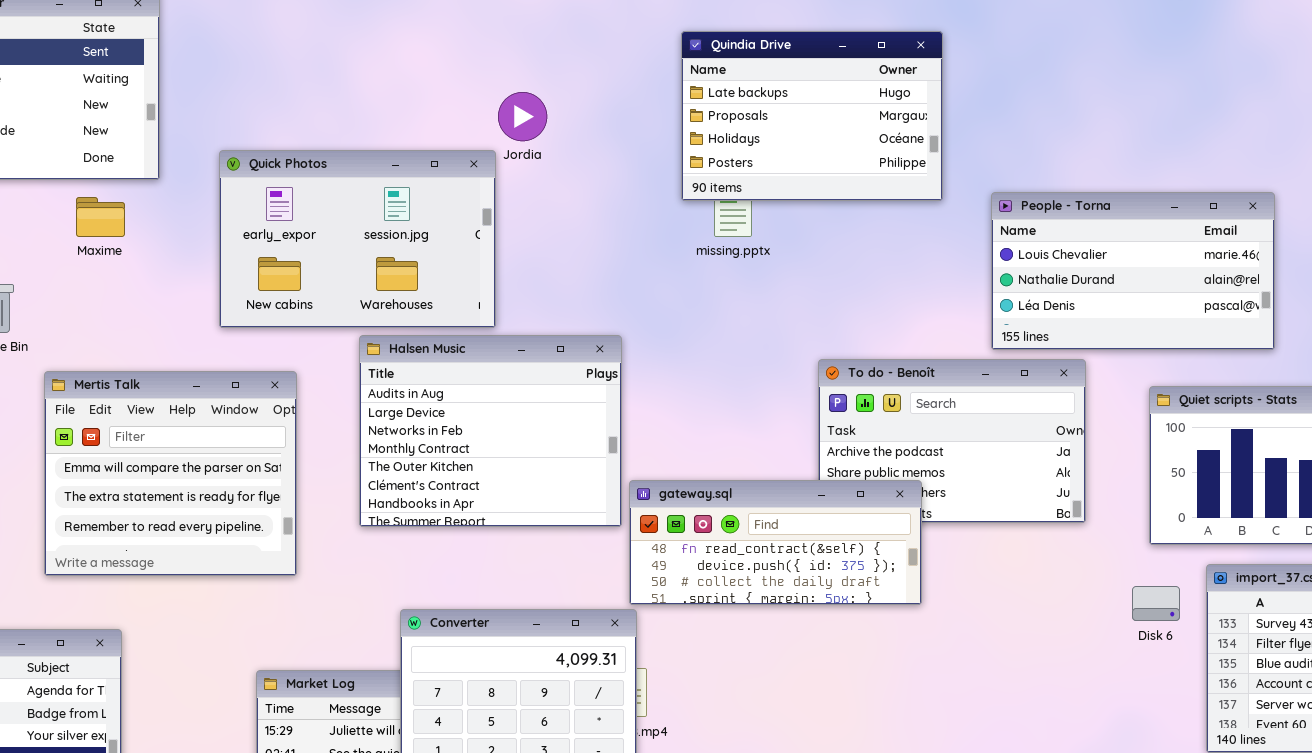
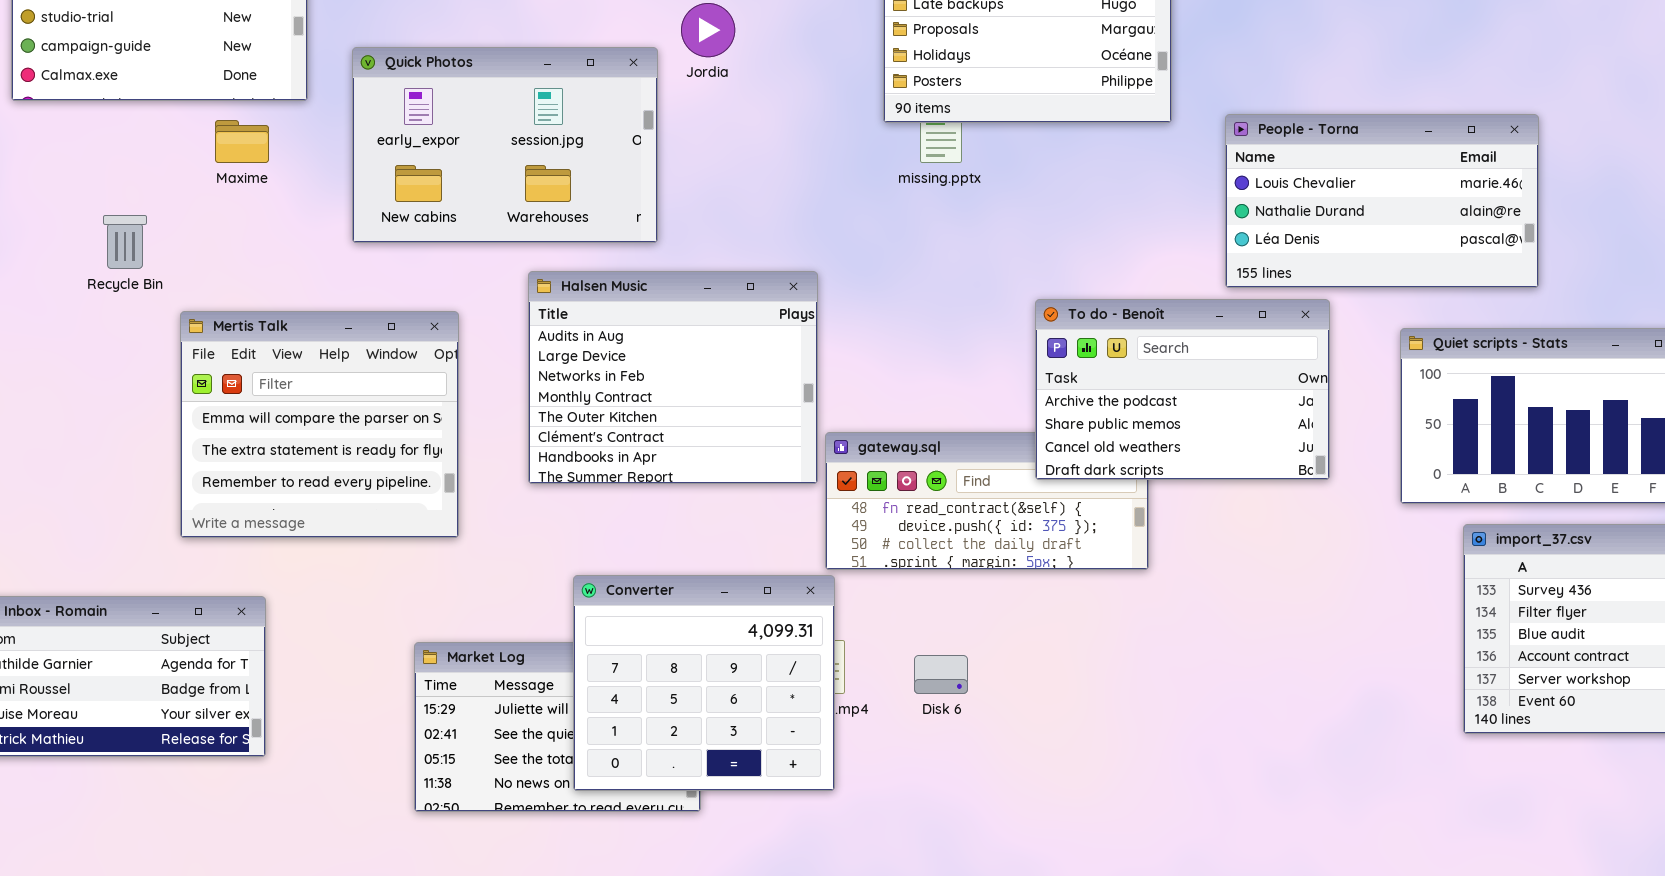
Quick Photos: [219,150,496,328] -> [352,47,658,243], moved
To do - Benoît: [818,359,1086,523] -> [1035,299,1330,480], raised
Disk 6: [1132,586,1180,621] -> [914,655,968,694], moved

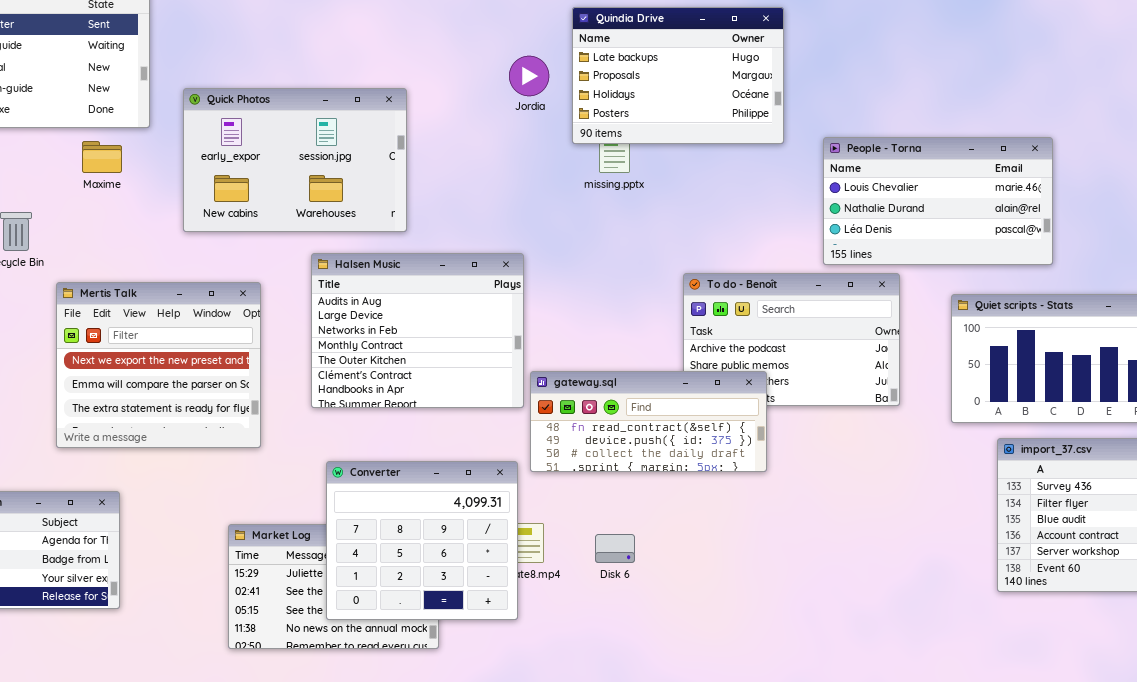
Jordia: [681,3,735,57] -> [509,56,549,96], moved
Mertis Talk: [180,311,459,538] -> [56,282,261,448], scrolled up 1 row
gateway.sql: [825,432,1149,570] -> [530,371,767,472], raised
Converter: [573,575,835,791] -> [326,461,518,620], moved

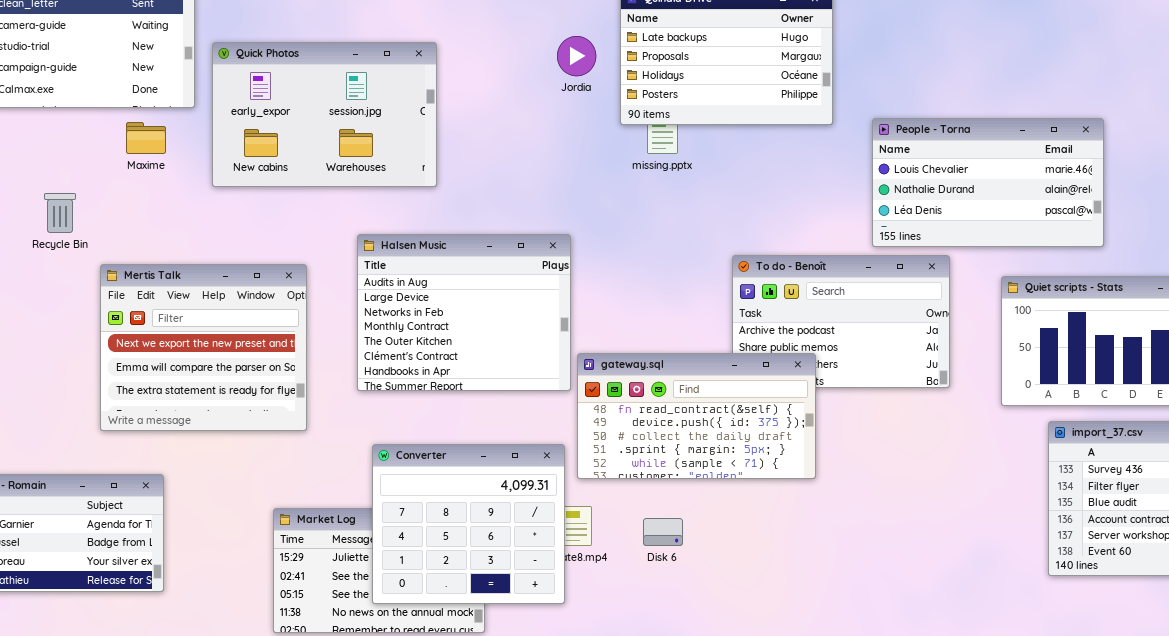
Quick Photos: [183,88,407,232] -> [212,42,437,187], moved
gateway.sql: [530,371,767,472] -> [577,353,816,479], resized

